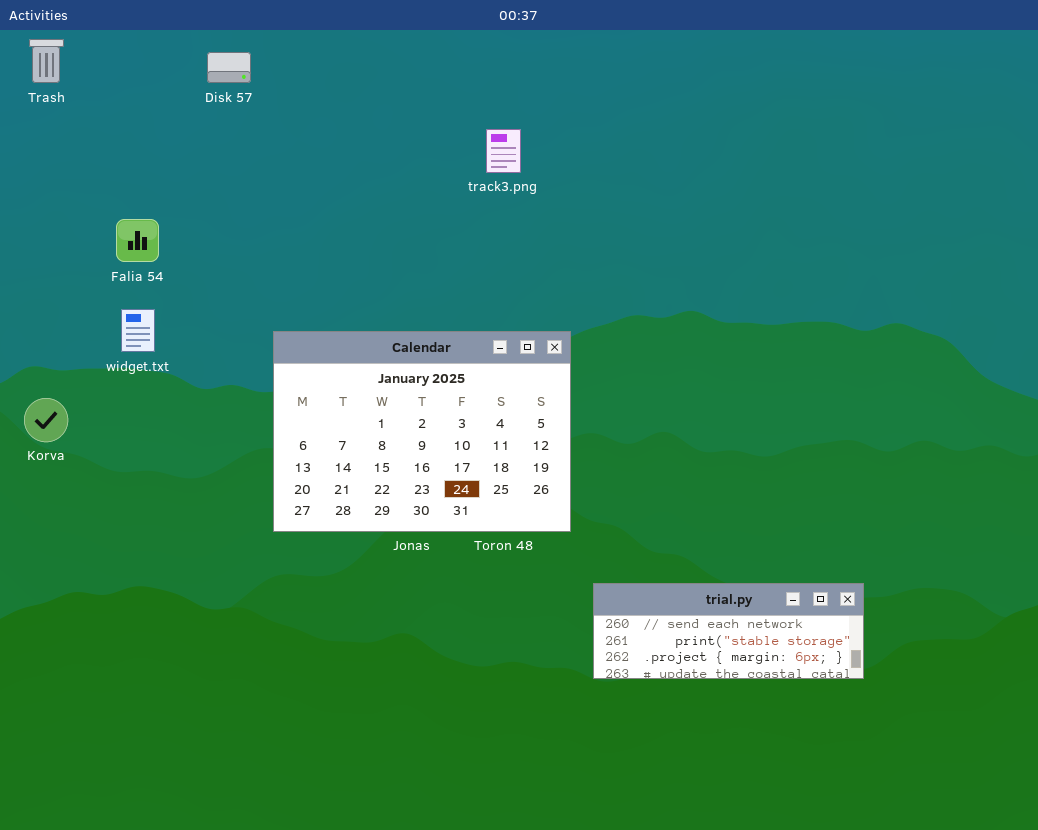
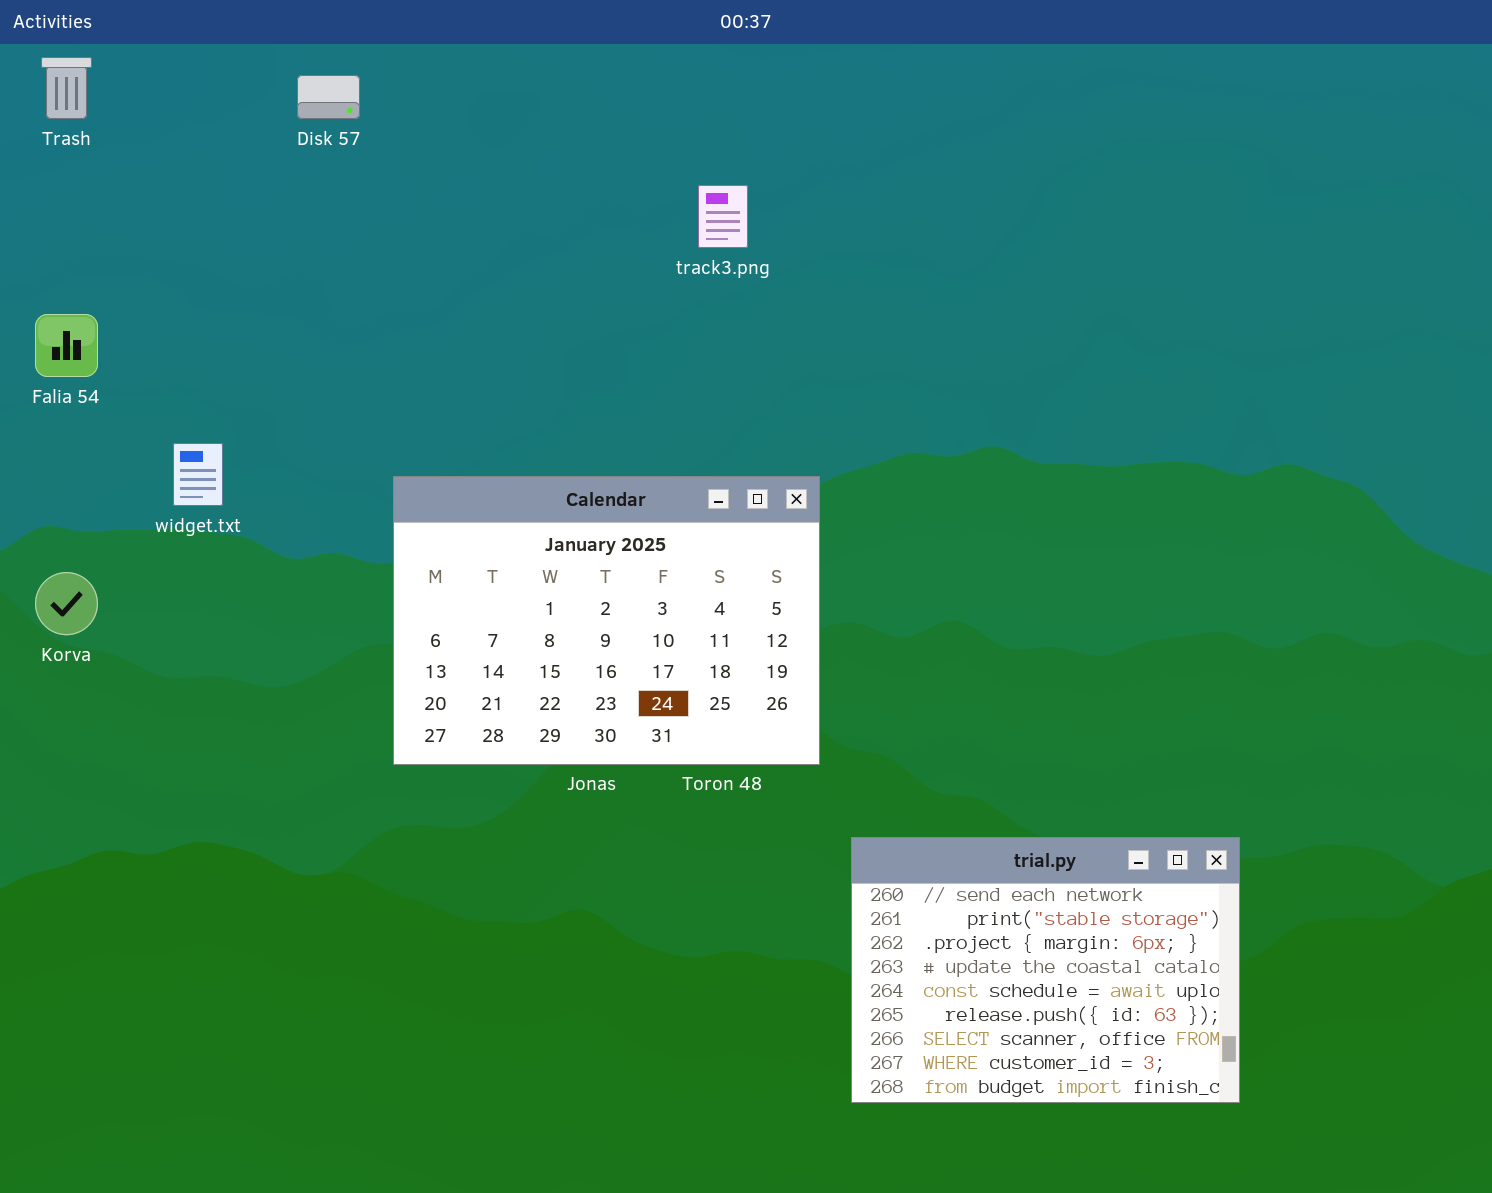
Falia 54: [116,219,159,262] -> [35,314,98,377], moved
trial.py: [593,583,864,679] -> [851,837,1240,1103], resized

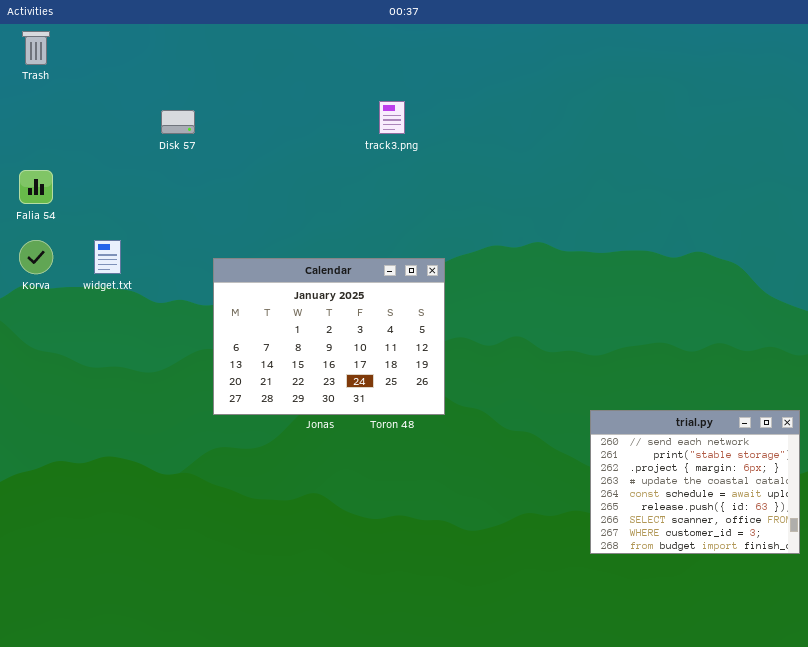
Disk 57: [297,75,360,119] -> [161,110,195,134], moved
Korva: [35,572,98,635] -> [19,240,53,274], moved
trial.py: [851,837,1240,1103] -> [590,410,800,554], moved

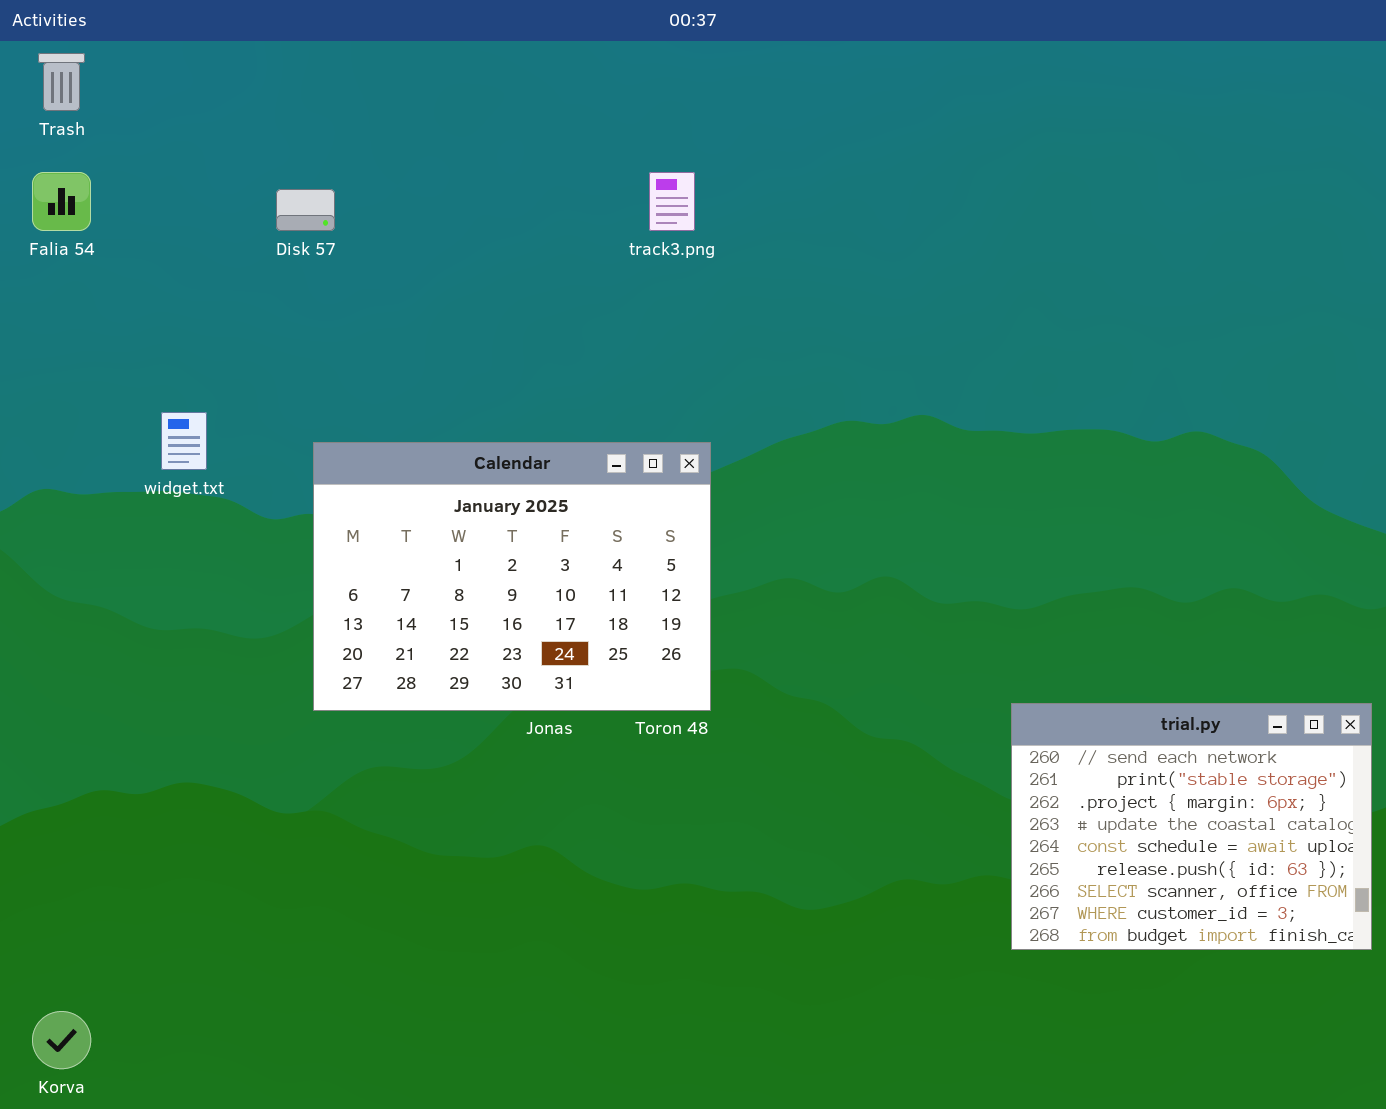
Falia 54: [19,170,53,204] -> [32,172,91,231], moved
Korva: [19,240,53,274] -> [32,1011,91,1069], moved
Calendar: [213,258,445,415] -> [313,442,711,711], moved

